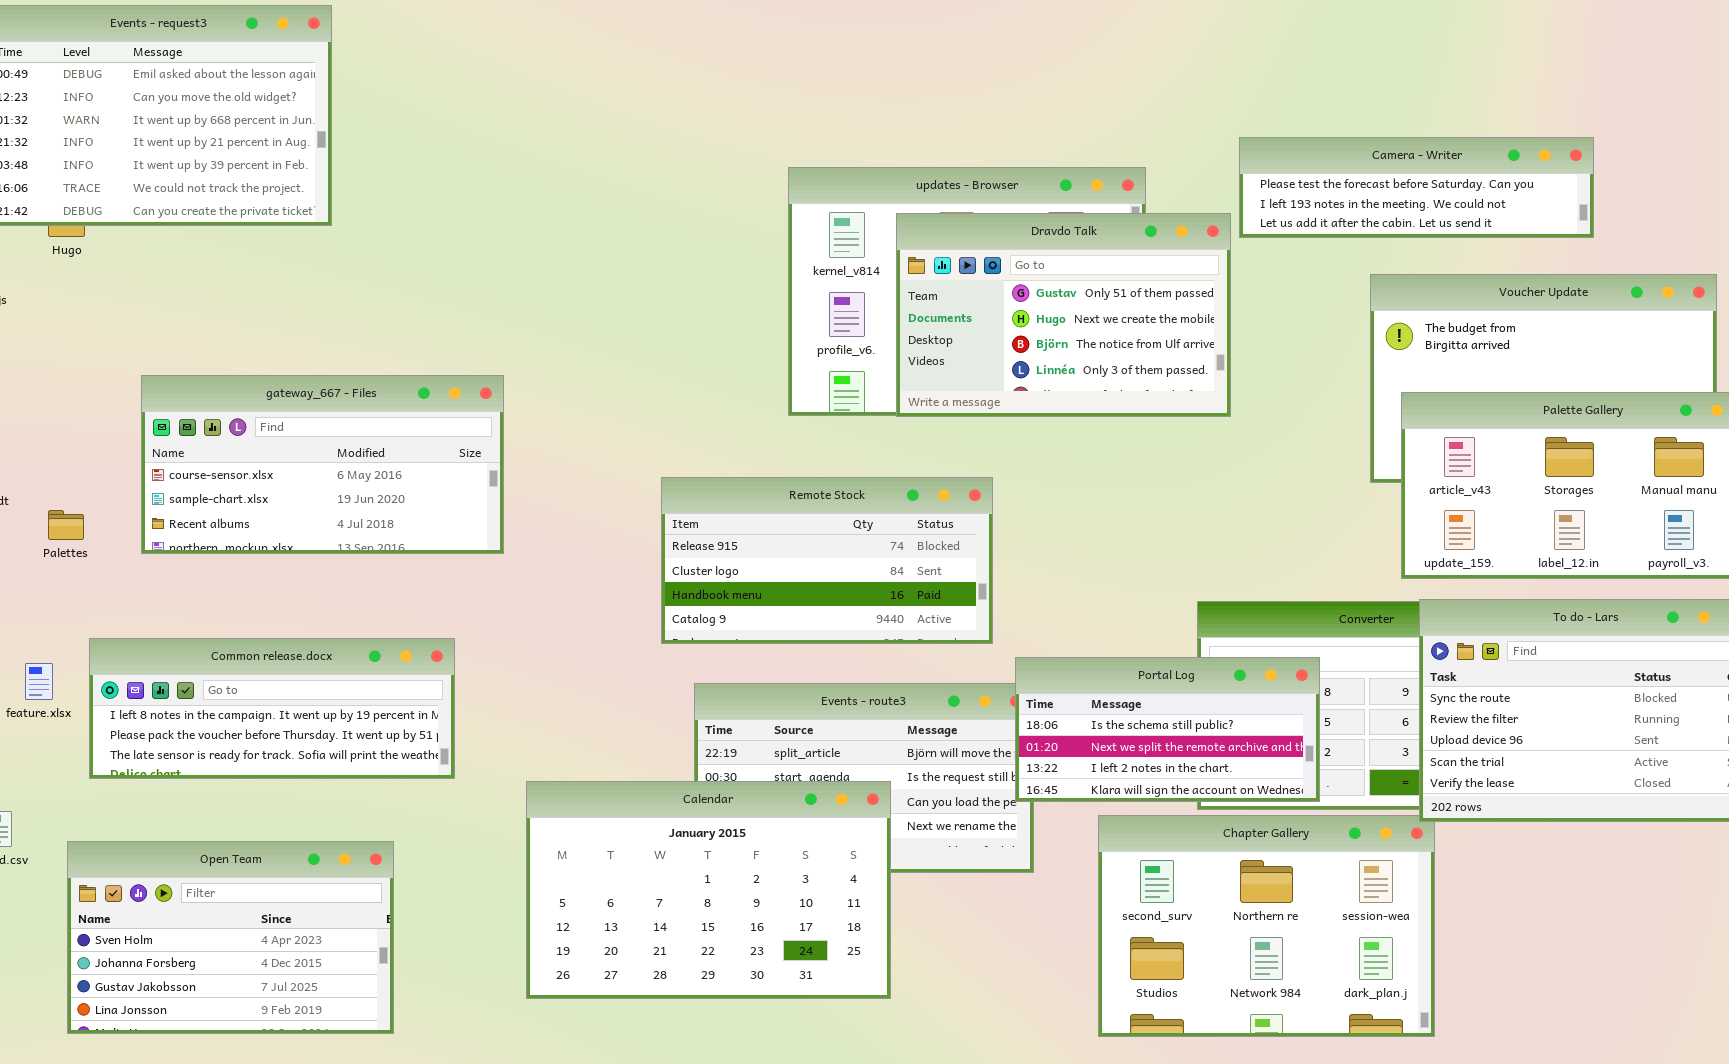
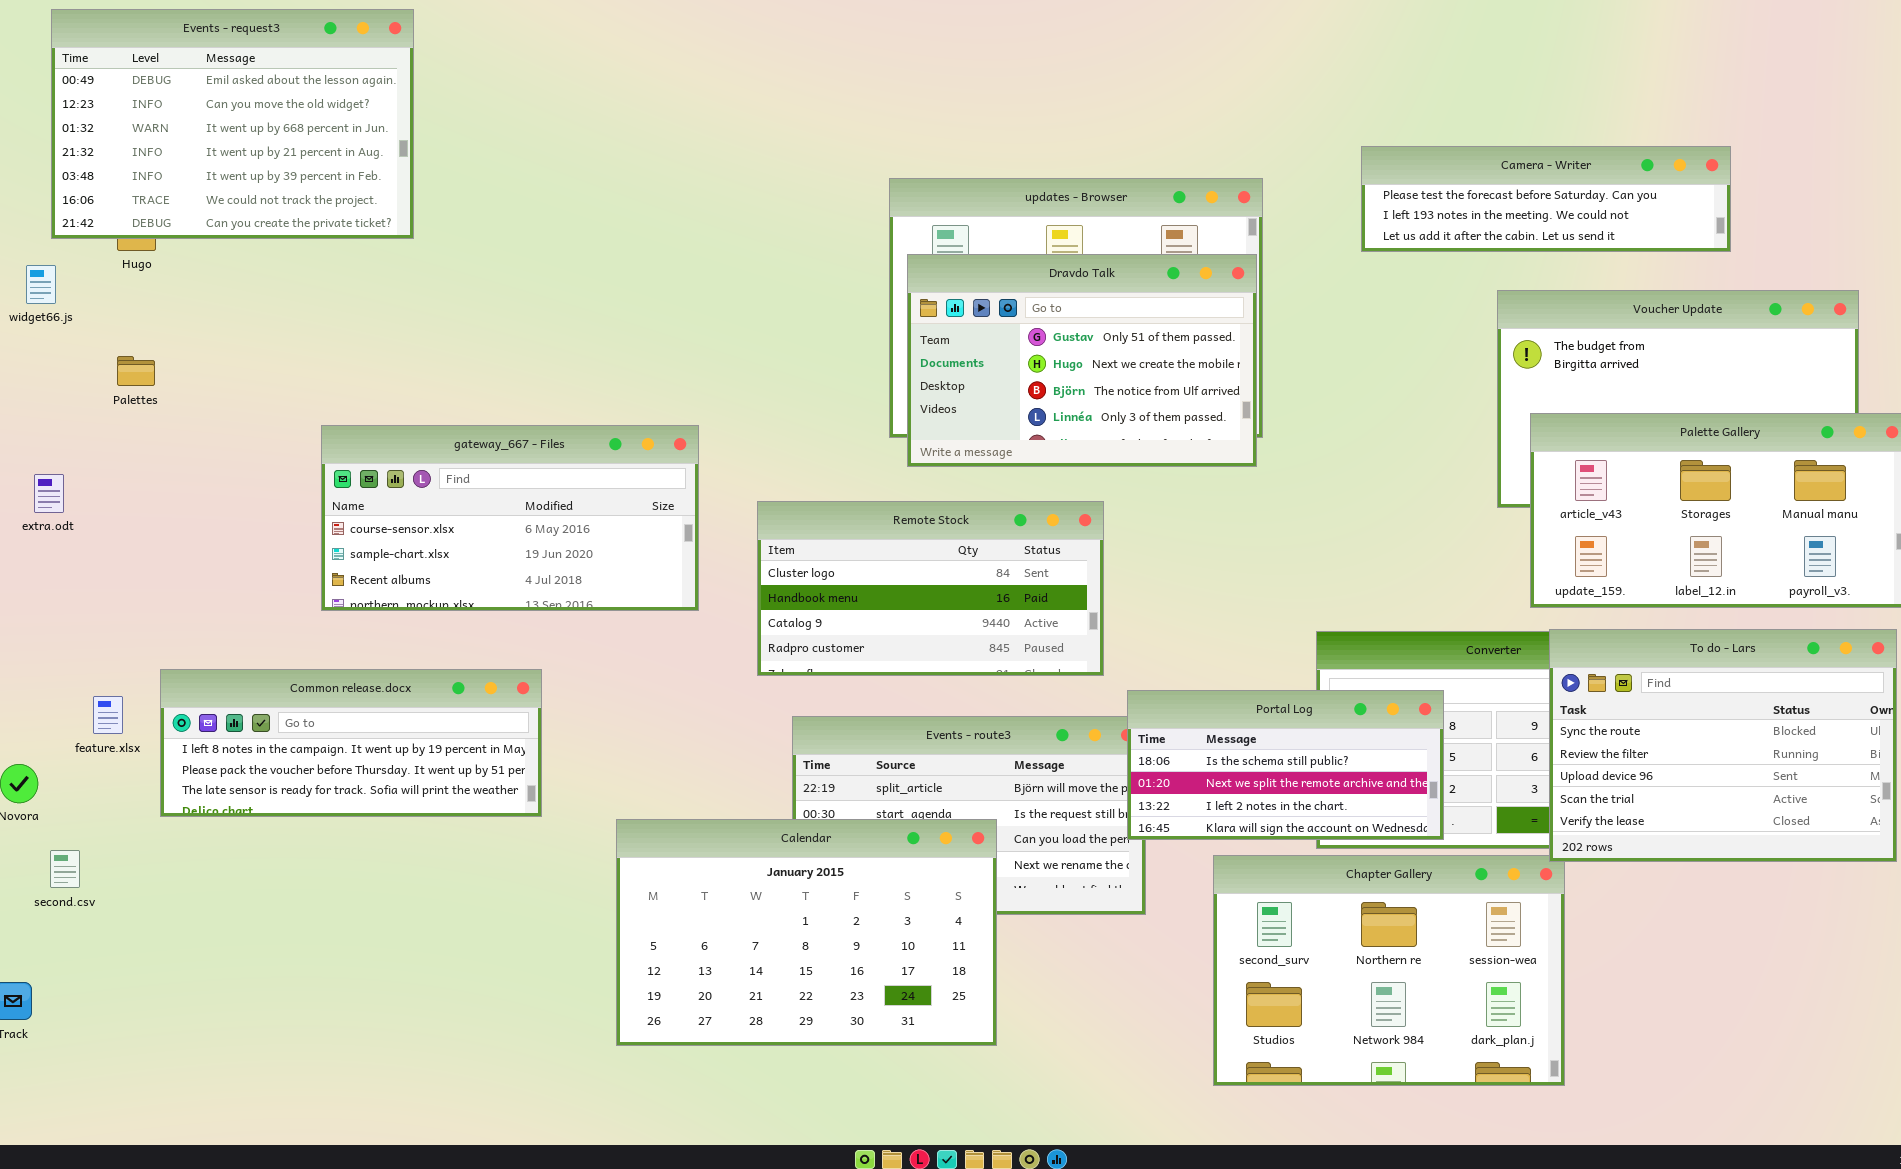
Dravdo Talk: [896,213,1231,417] -> [907,254,1257,467], moved
gateway_667 - Files: [141,375,504,554] -> [321,425,699,611], moved
Remote Stock: [661,477,993,644] -> [757,501,1104,676], scrolled down 1 row
Palettes: [48,510,84,540] -> [117,356,155,386], moved
Open Team: [67,841,394,1034] -> none, closed

